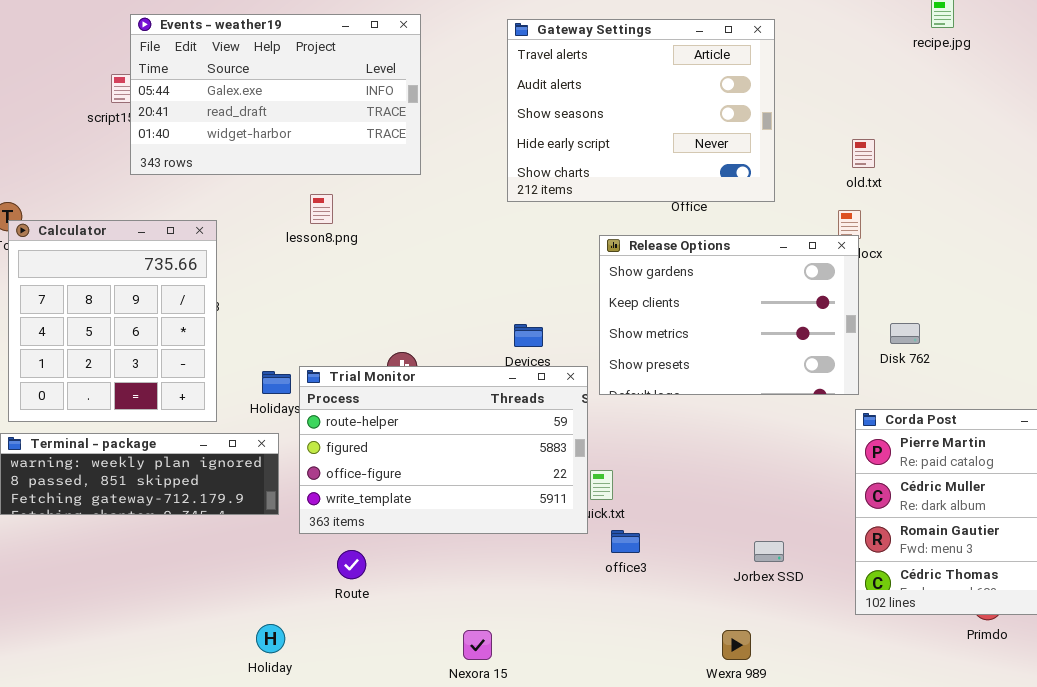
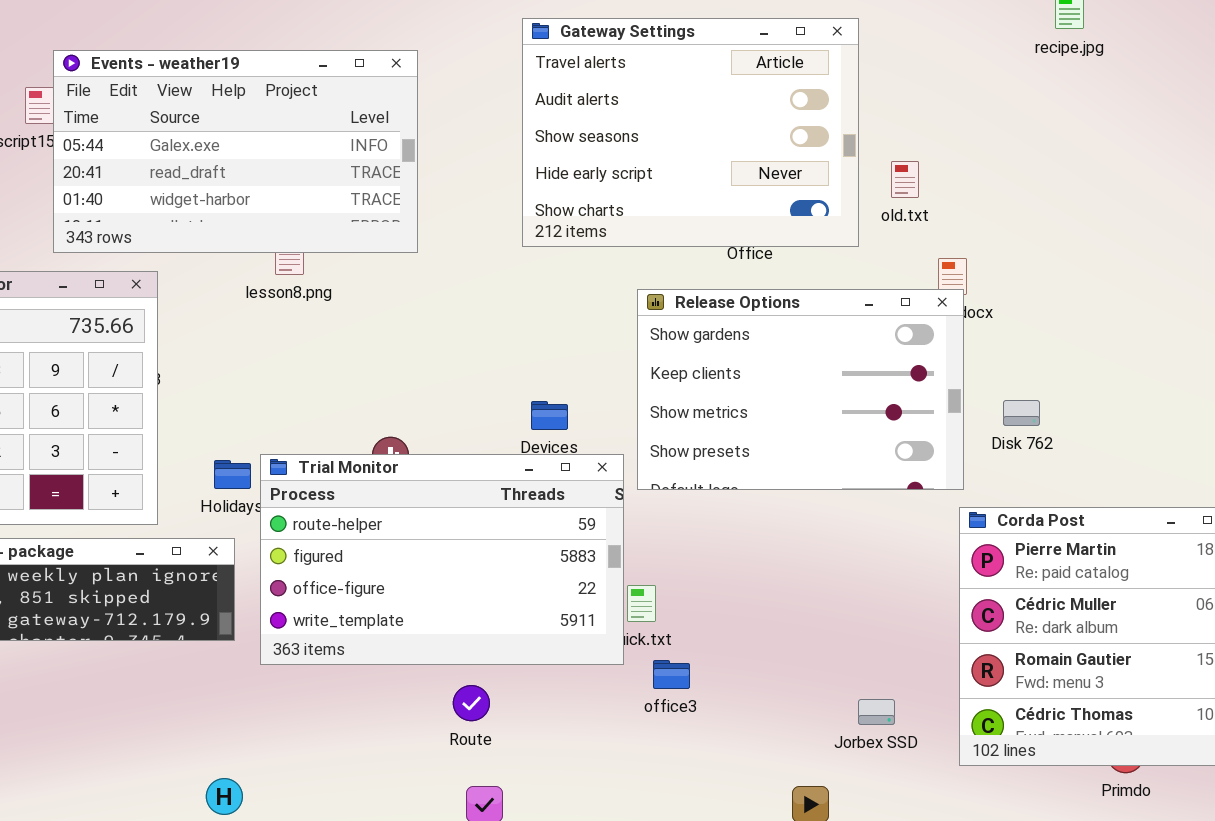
Events - weather19: [130,14,421,175] -> [53,50,418,253], moved
old.txt: [852,139,875,168] -> [891,161,919,198], moved
Jorbex SSD: [754,541,784,562] -> [858,699,895,725], moved
Route: [337,550,366,579] -> [453,685,490,721], moved

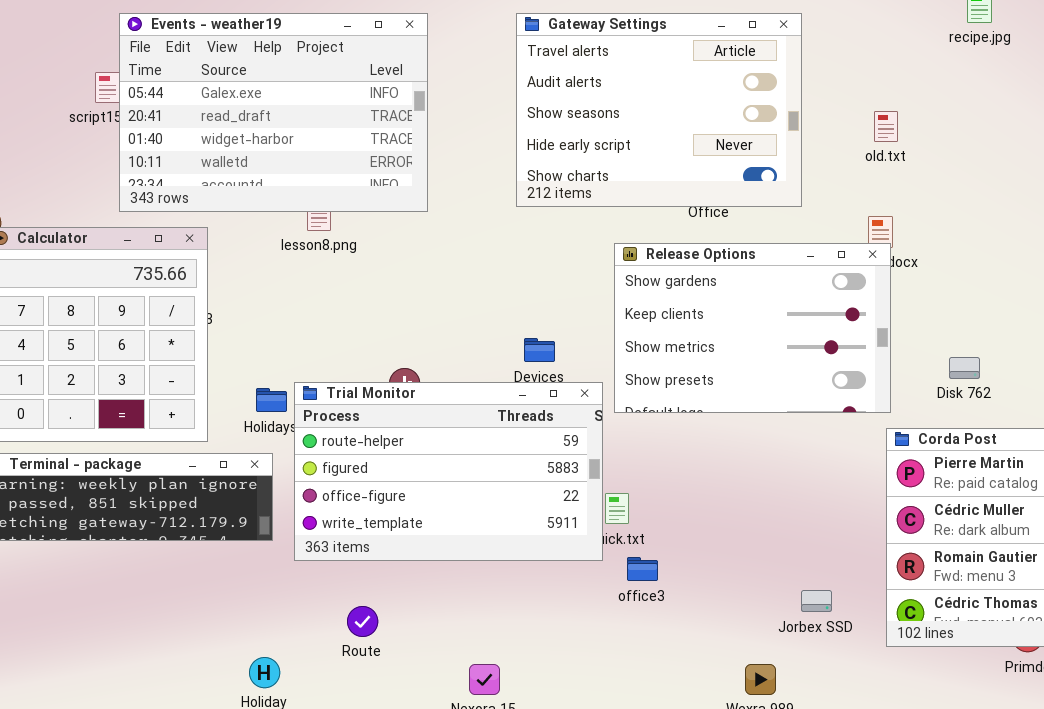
Events - weather19: [53,50,418,253] -> [119,13,428,212], resized
old.txt: [891,161,919,198] -> [874,111,898,142], moved
Disk 762: [1003,400,1040,426] -> [949,357,980,379], moved
Route: [453,685,490,721] -> [347,606,378,637], moved

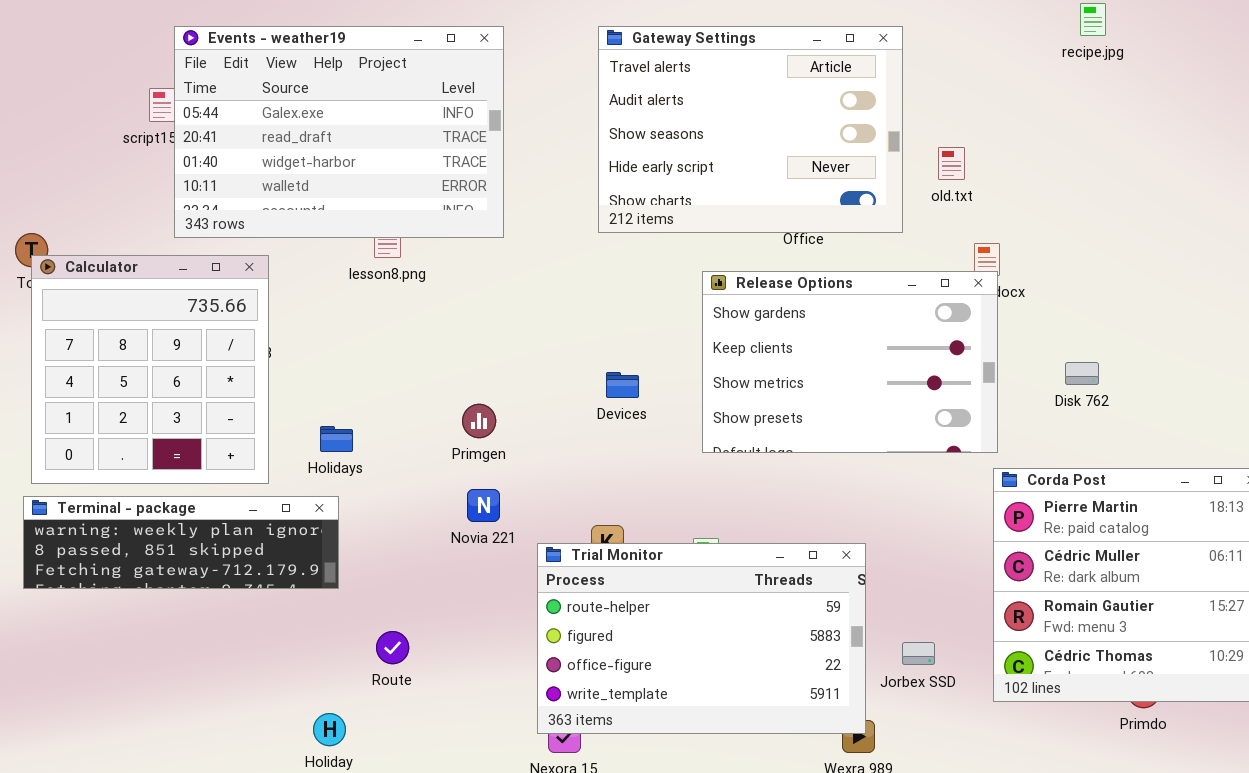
old.txt: [874,111,898,142] -> [938,147,965,180], moved
Disk 762: [949,357,980,379] -> [1065,362,1099,385], moved
Trial Monitor: [294,382,603,561] -> [537,543,866,734], moved
Route: [347,606,378,637] -> [376,631,409,664], moved

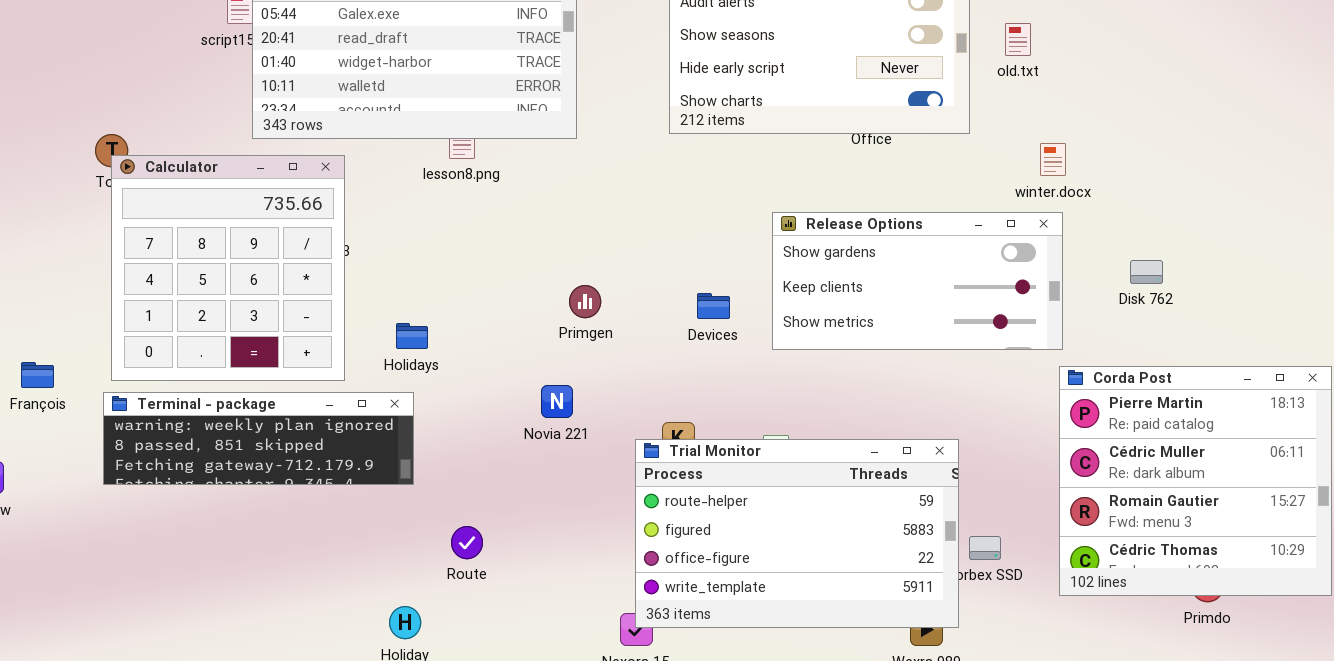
old.txt: [938,147,965,180] -> [1005,23,1031,56], moved
Release Options: [702,271,998,453] -> [772,212,1063,350], resized
Devices: [606,372,639,398] -> [697,293,730,319], moved
Primgen: [462,404,496,438] -> [569,285,601,318], moved
Trial Monitor: [537,543,866,734] -> [635,439,959,628], moved

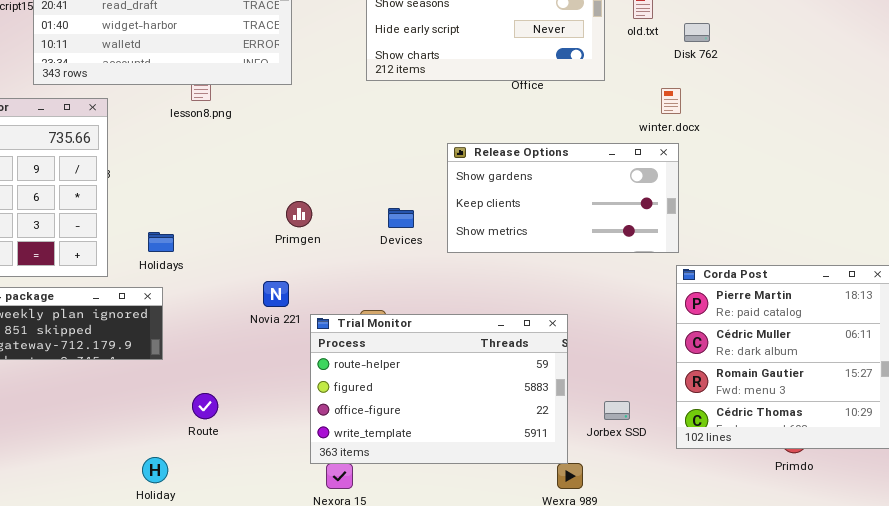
Disk 762: [1130,260,1163,284] -> [684,23,710,42], moved
Trial Monitor: [635,439,959,628] -> [310,314,568,464], moved

